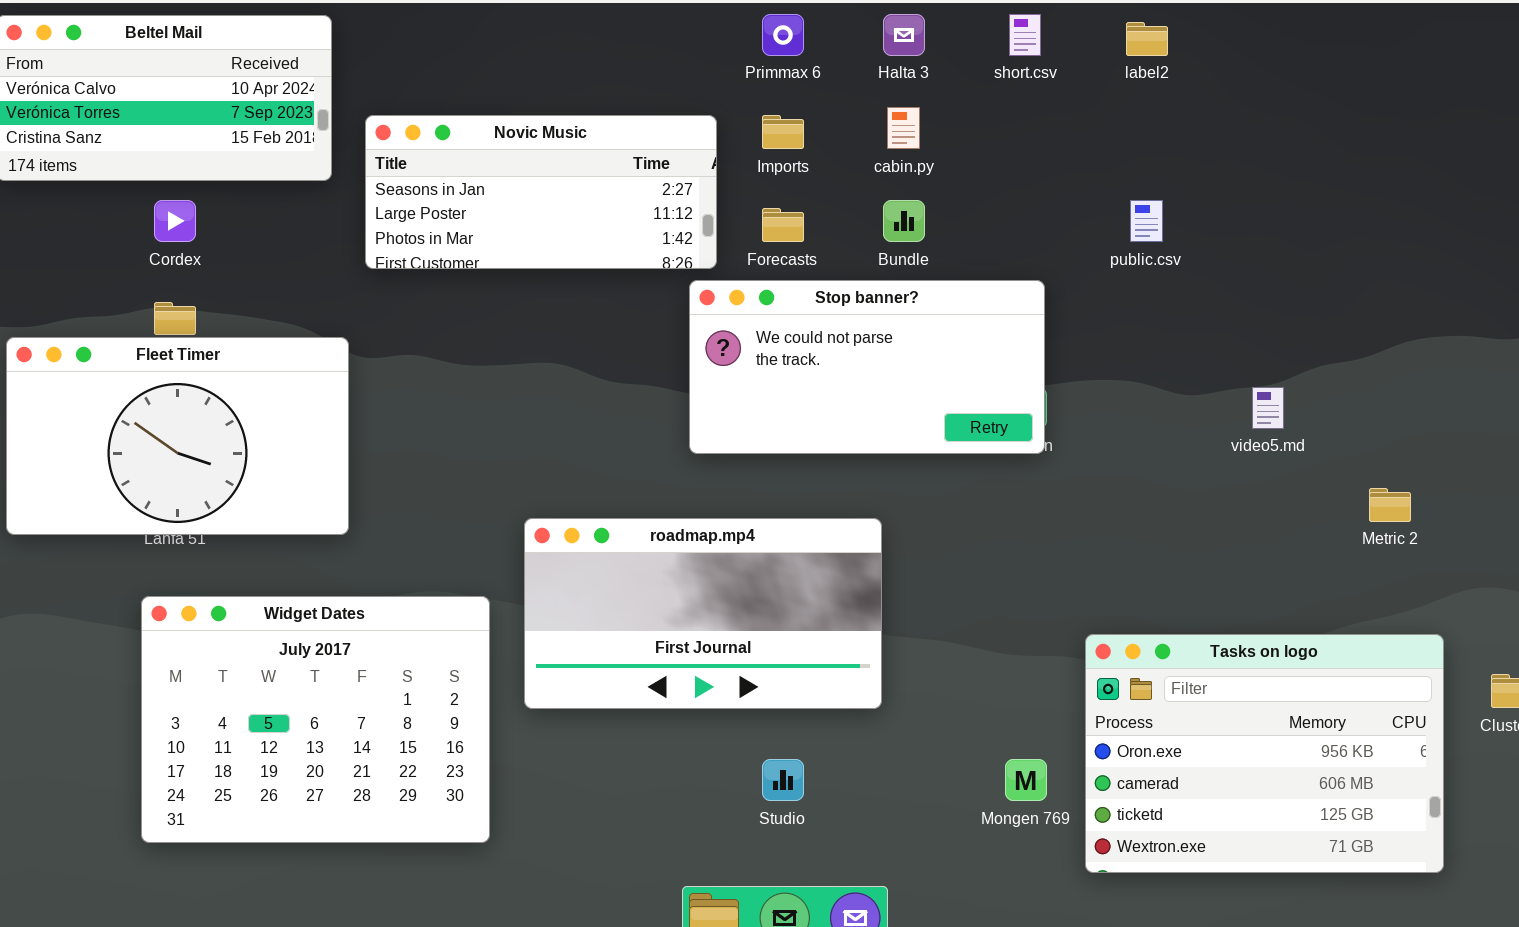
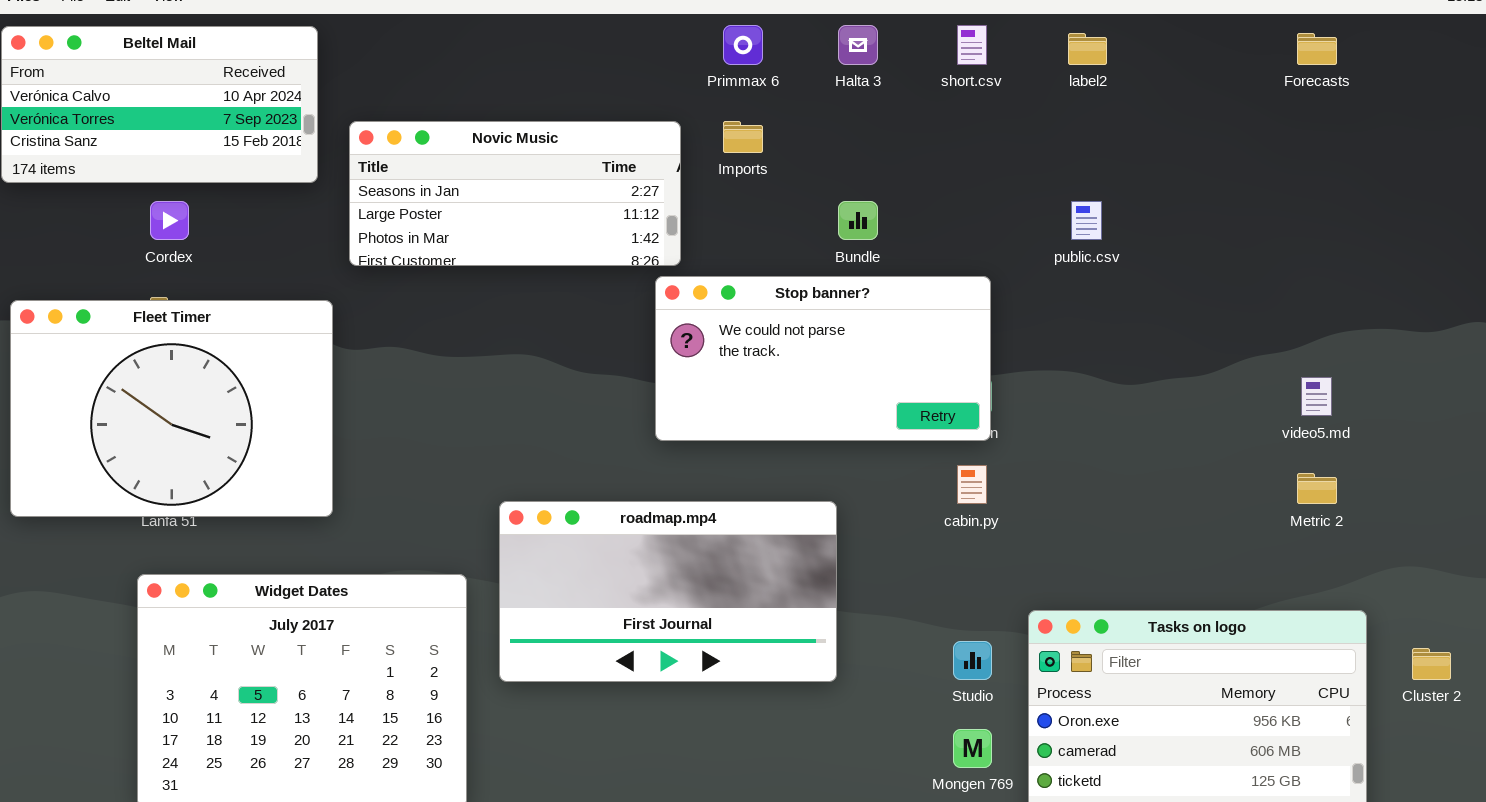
cabin.py: [887,107,920,149] -> [957,465,987,504], moved
Forecasts: [762,208,804,242] -> [1297,33,1337,65], moved
Fleet Timer: [6,337,349,535] -> [10,300,333,517], resized
video5.md: [1252,387,1284,429] -> [1301,377,1332,416], moved
Studio: [762,759,804,801] -> [953,641,992,680], moved

